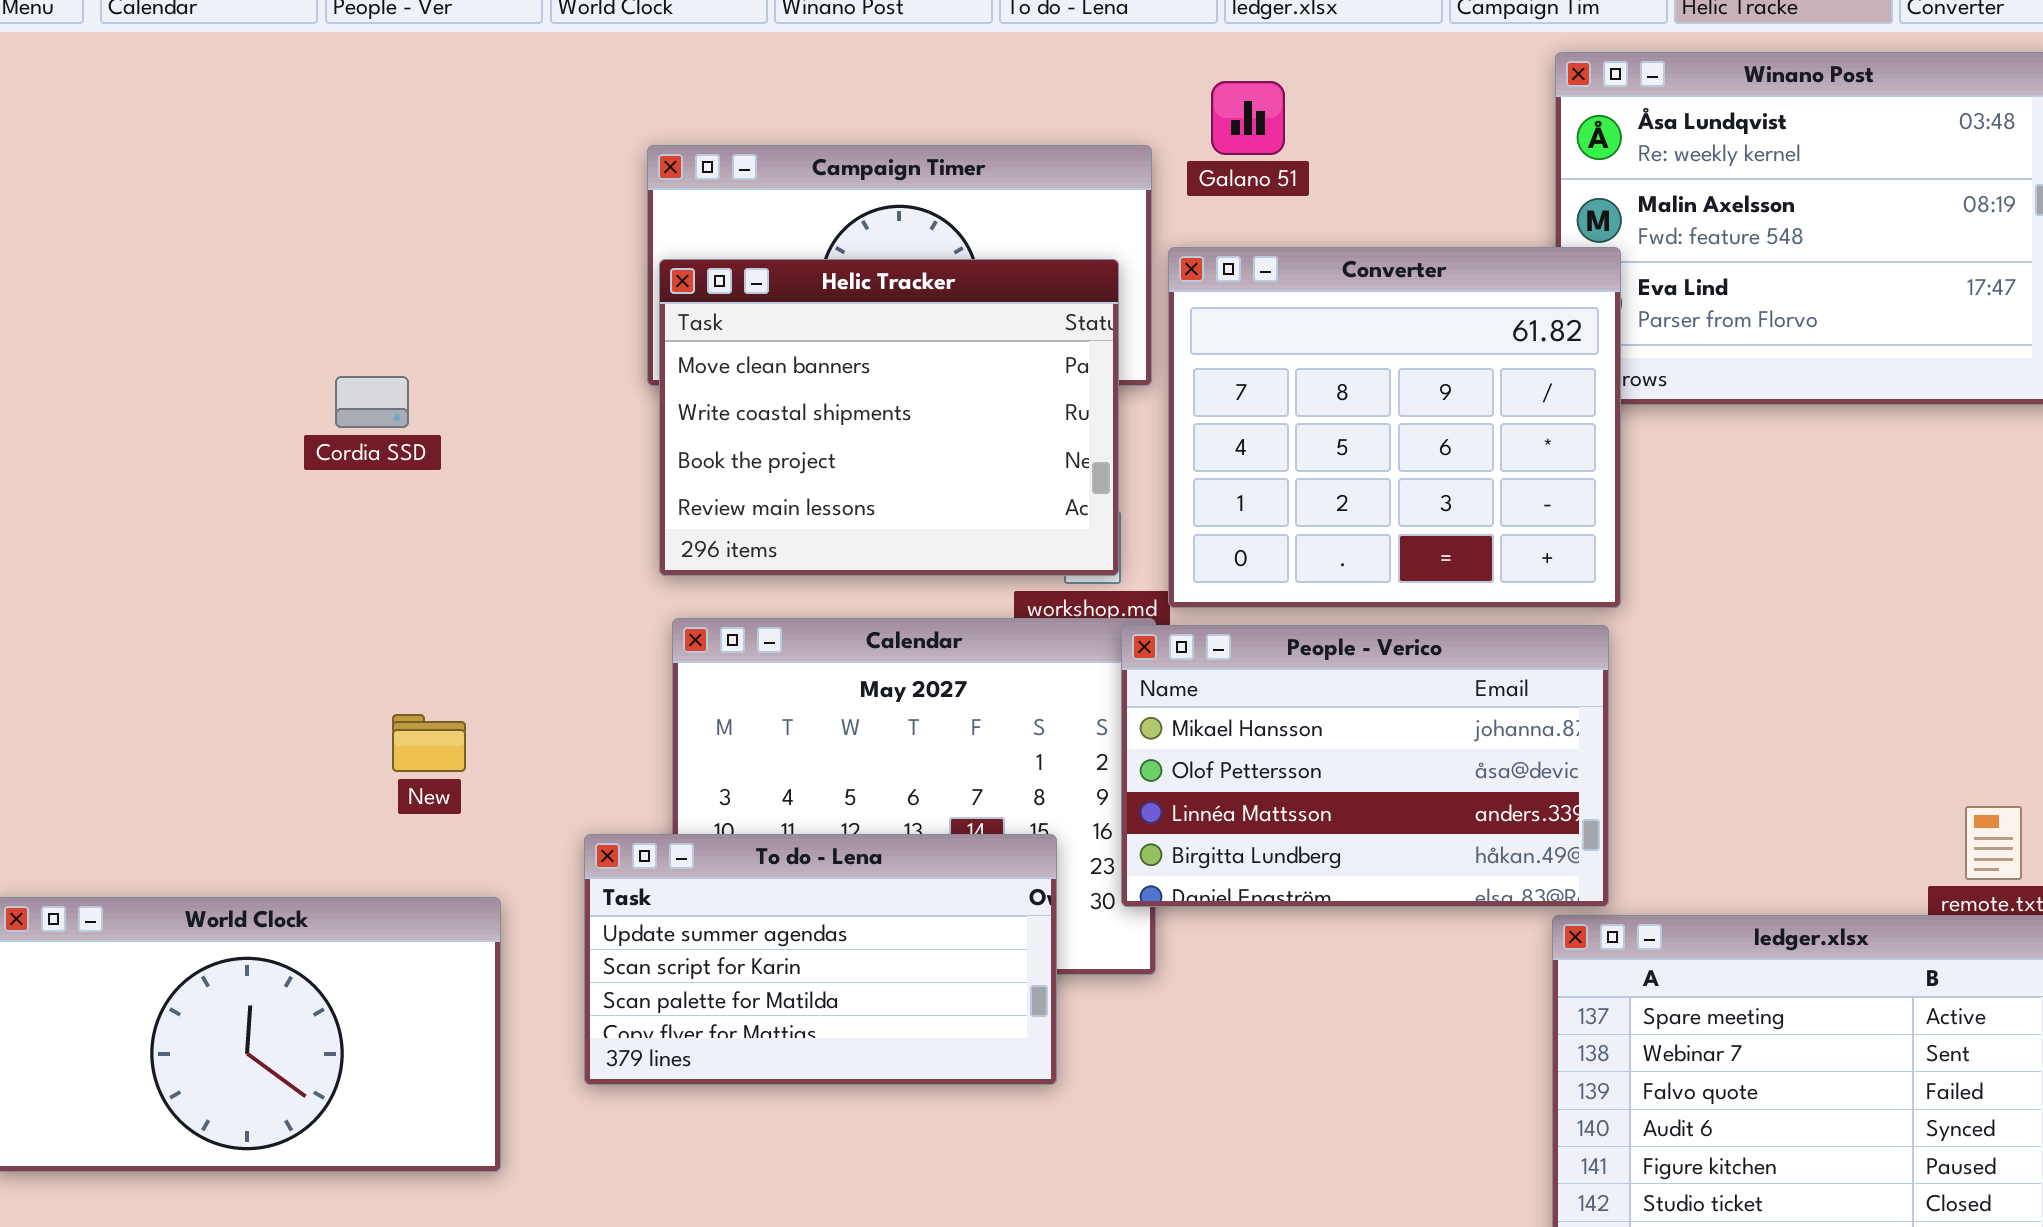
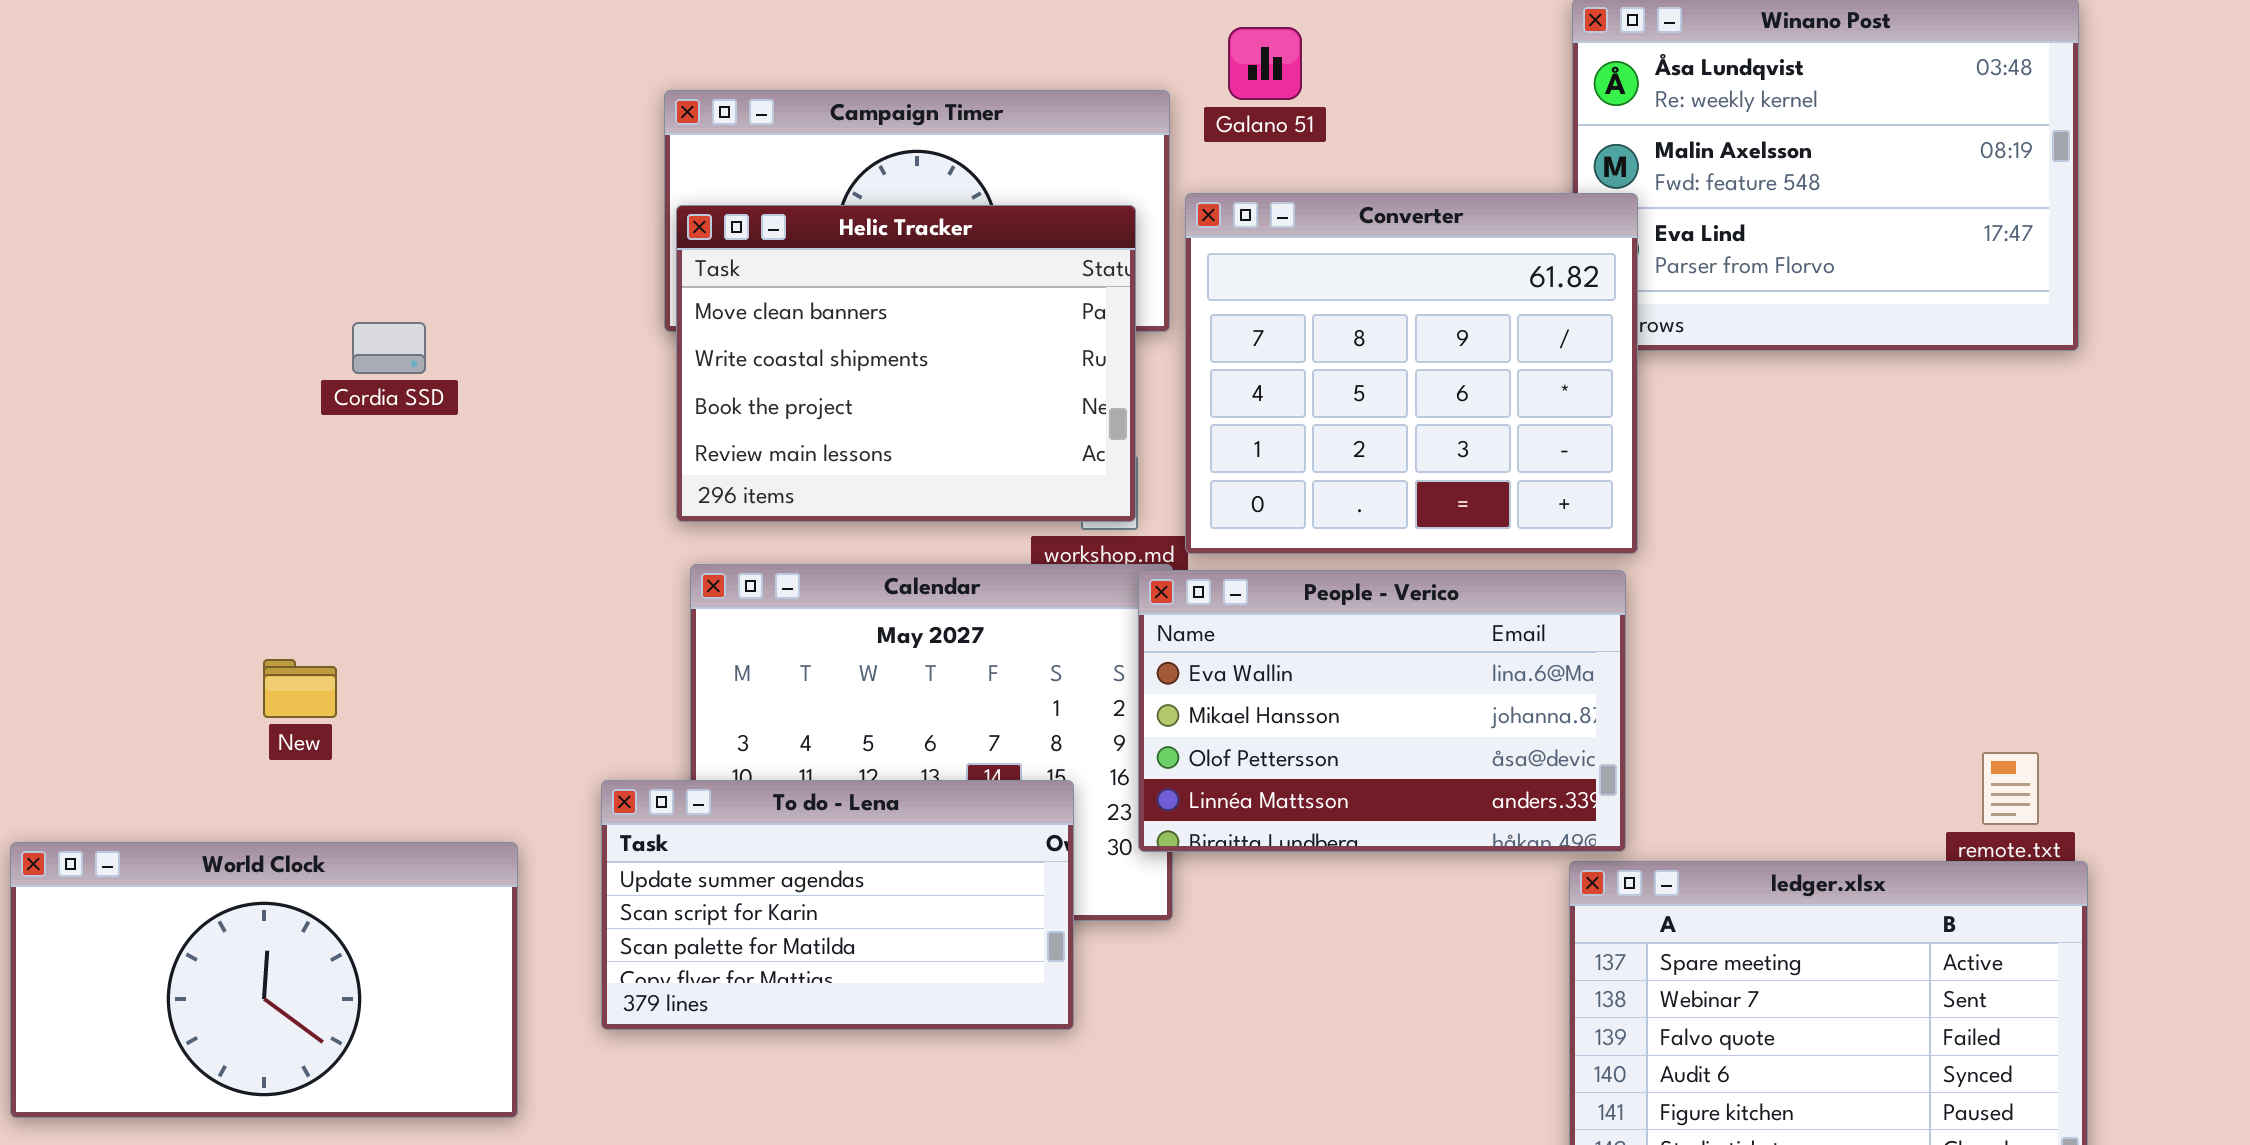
People - Verico: [1121,625,1609,907] -> [1138,570,1626,852], scrolled up 1 row
New: [392,714,466,772] -> [263,659,337,718], moved

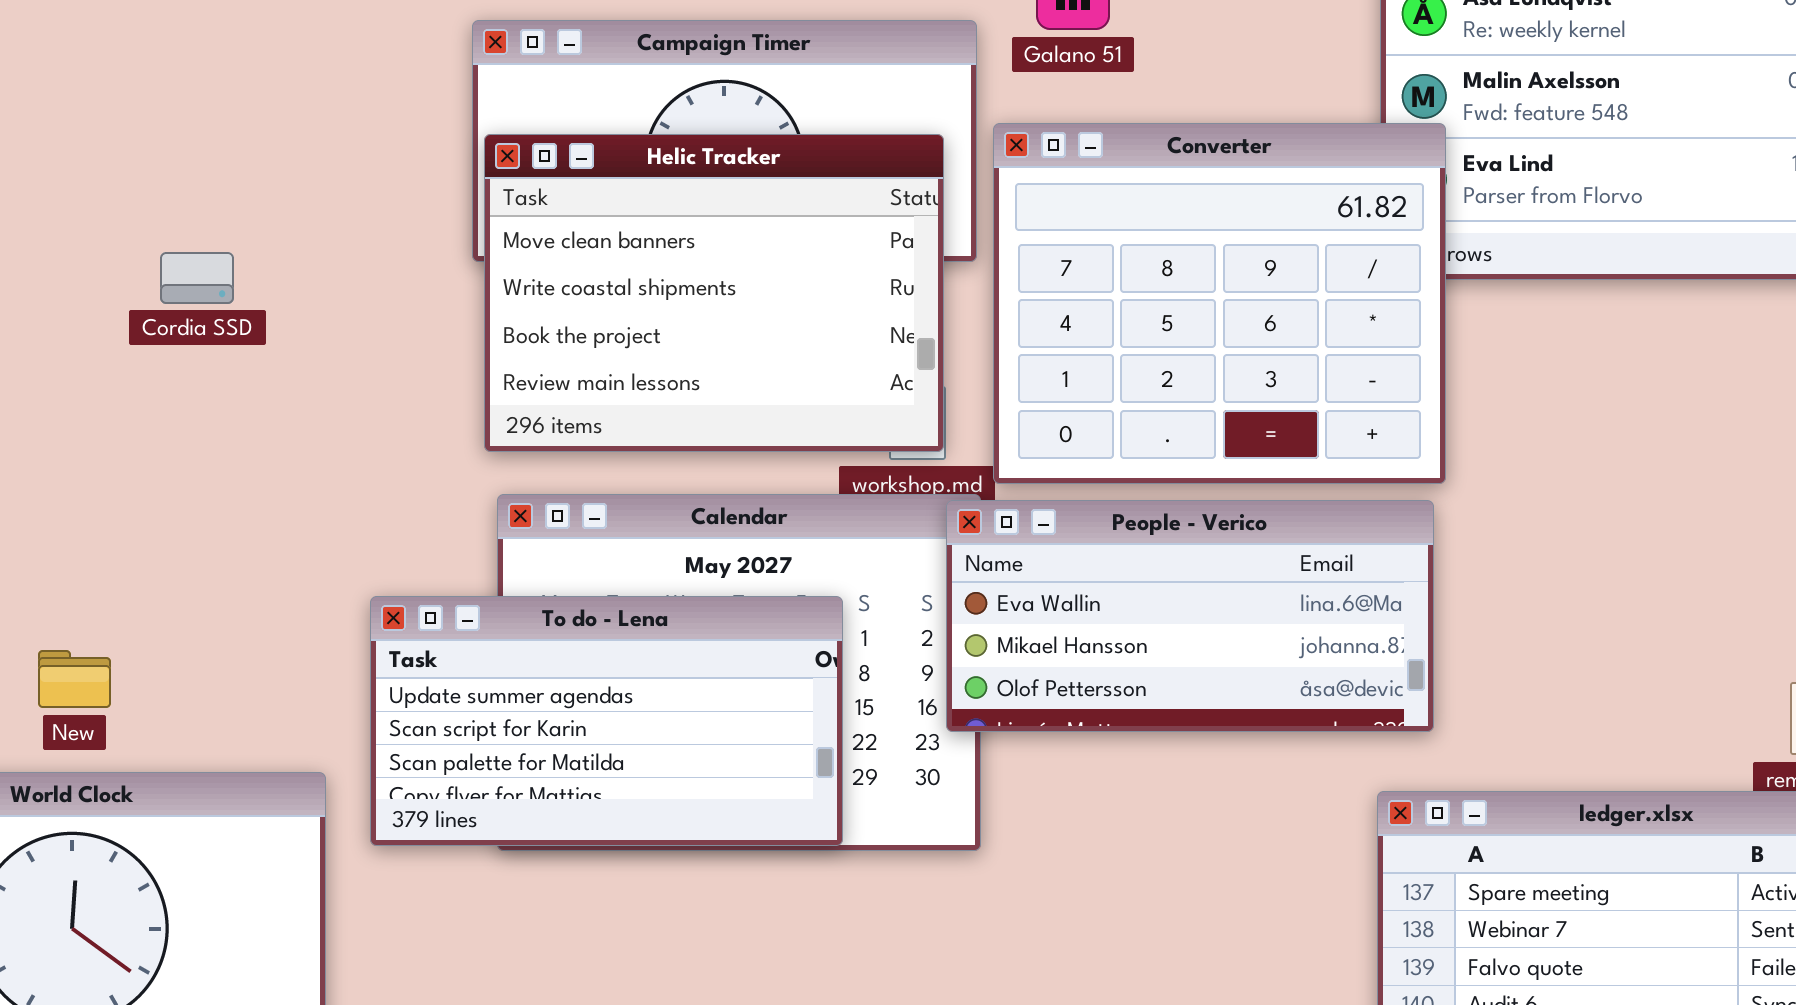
People - Verico: [1138,570,1626,852] -> [946,500,1434,732], resized
New: [263,659,337,718] -> [38,650,111,708], moved
To do - Lena: [601,780,1074,1030] -> [370,596,843,846], moved

